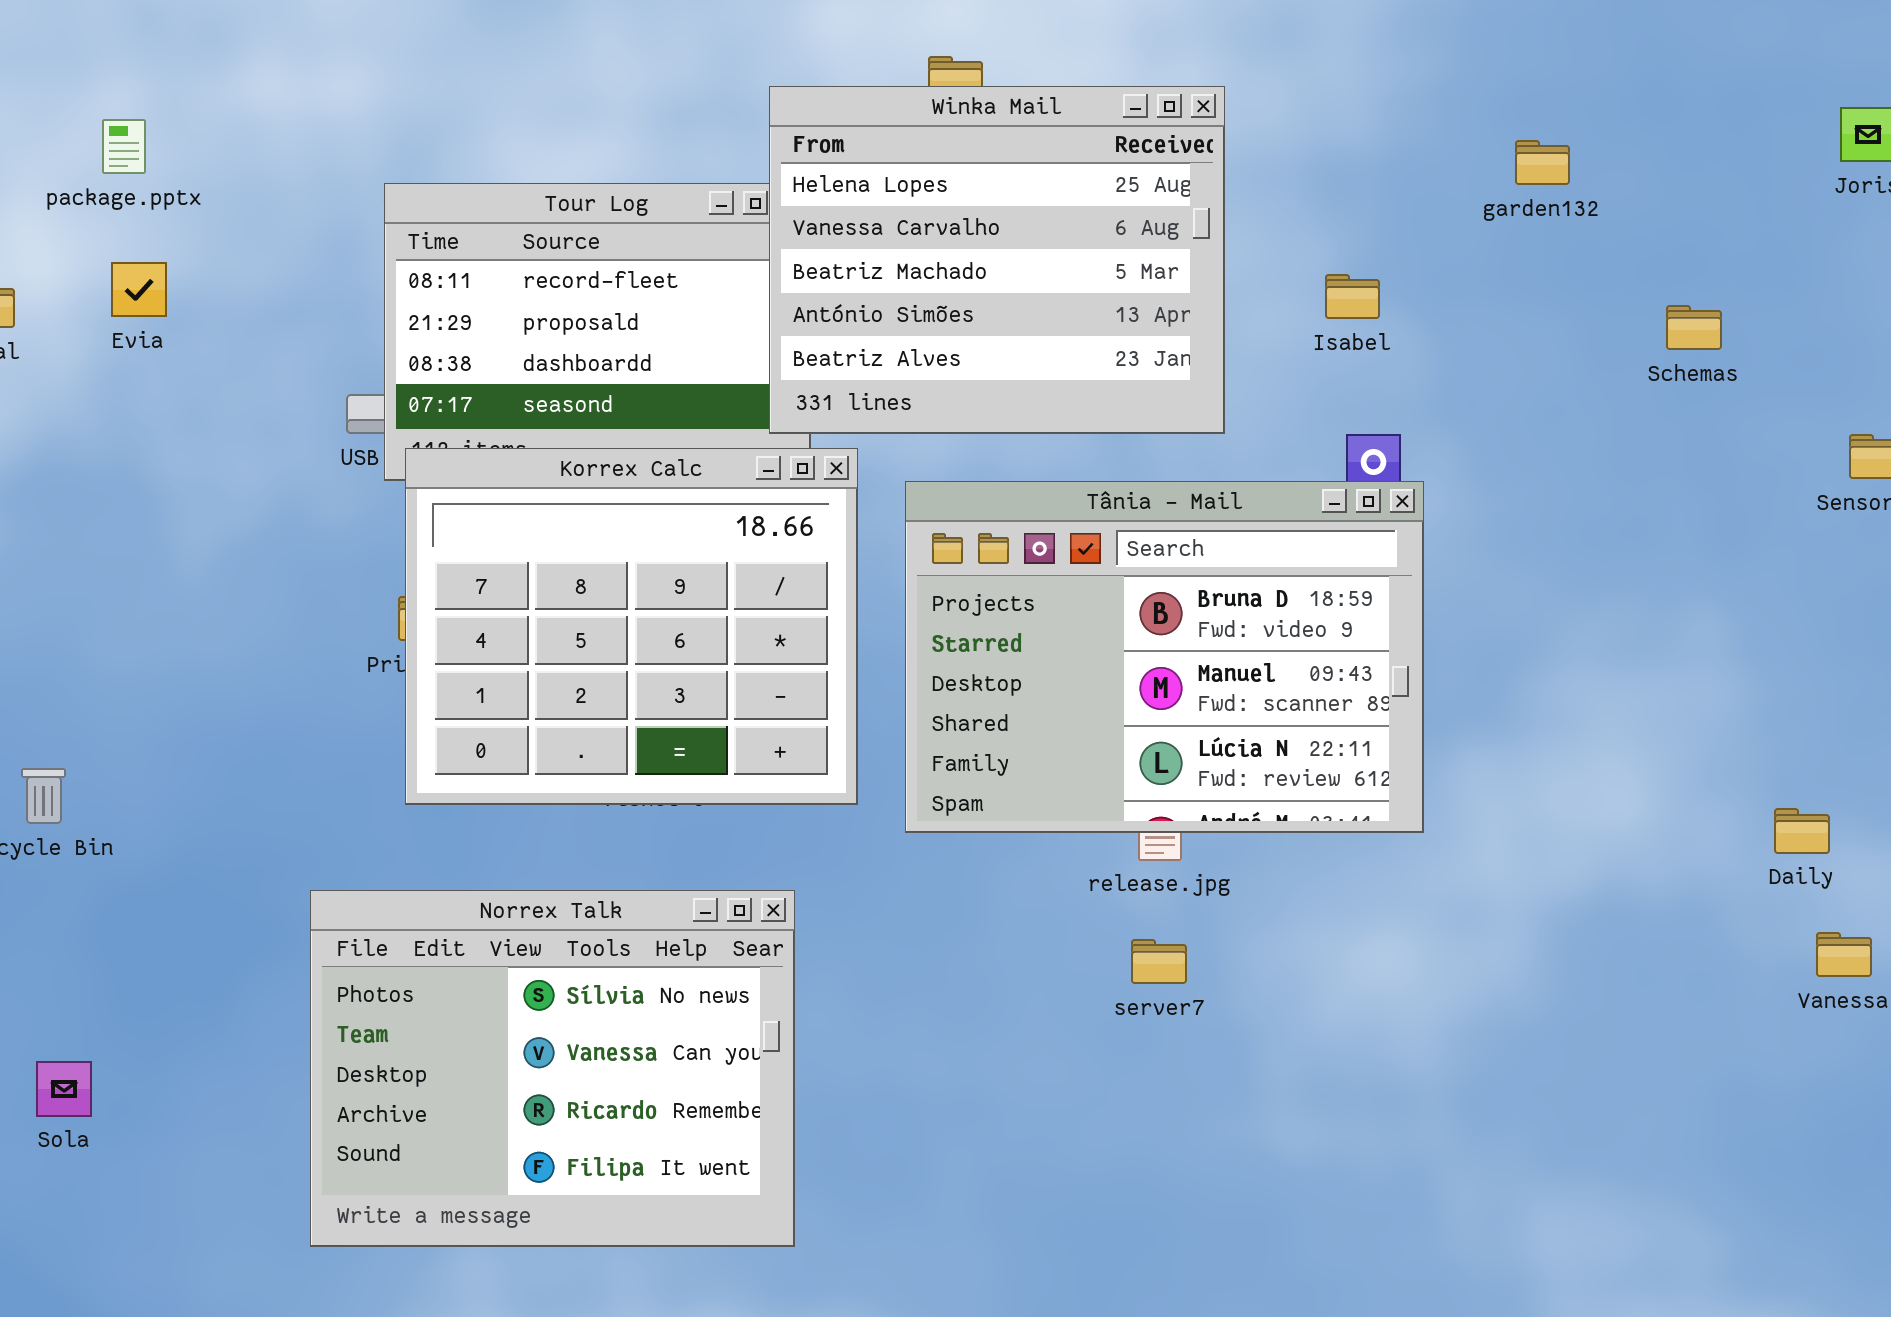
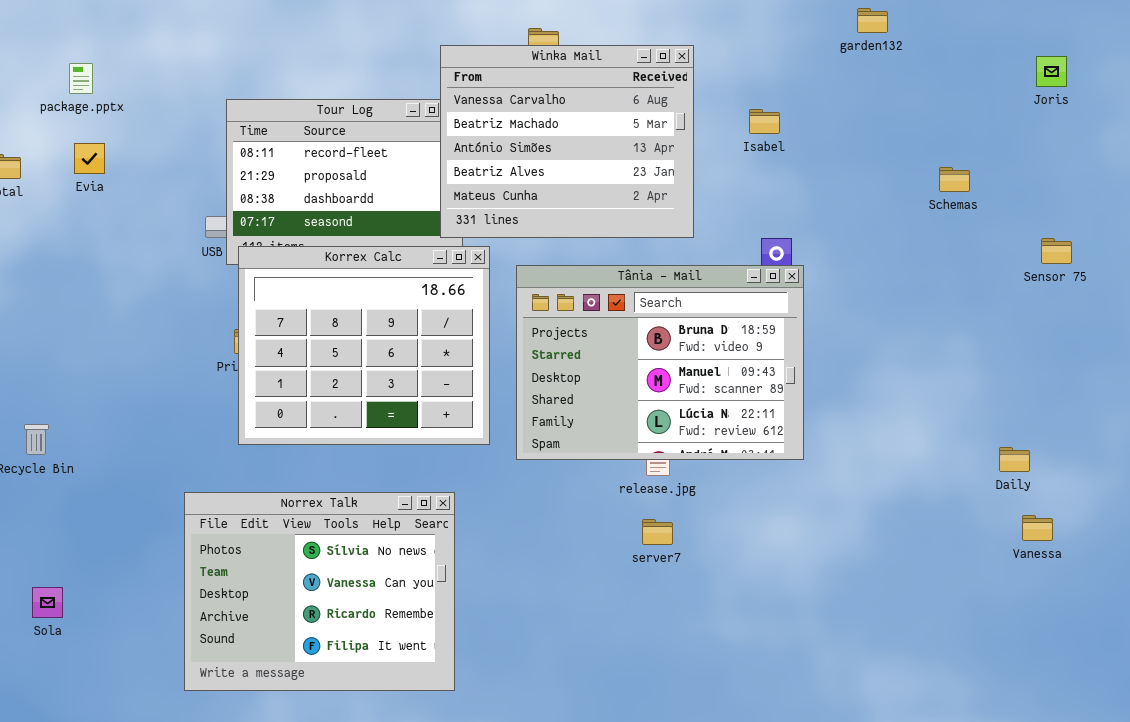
Winka Mail: [769,86,1225,434] -> [440,45,694,238], scrolled down 1 row
garden132: [1515,140,1570,185] -> [857,8,888,33], moved
Isabel: [1325,274,1380,319] -> [749,109,780,134], moved

